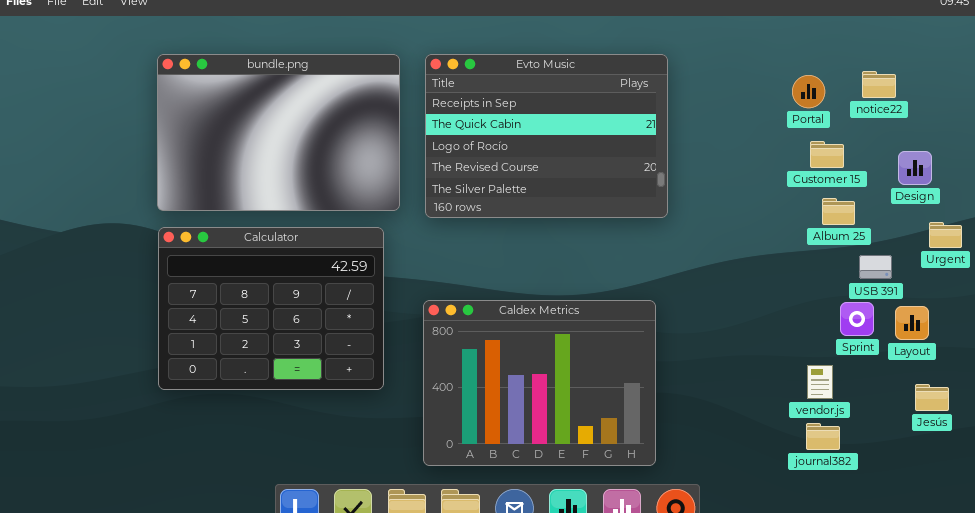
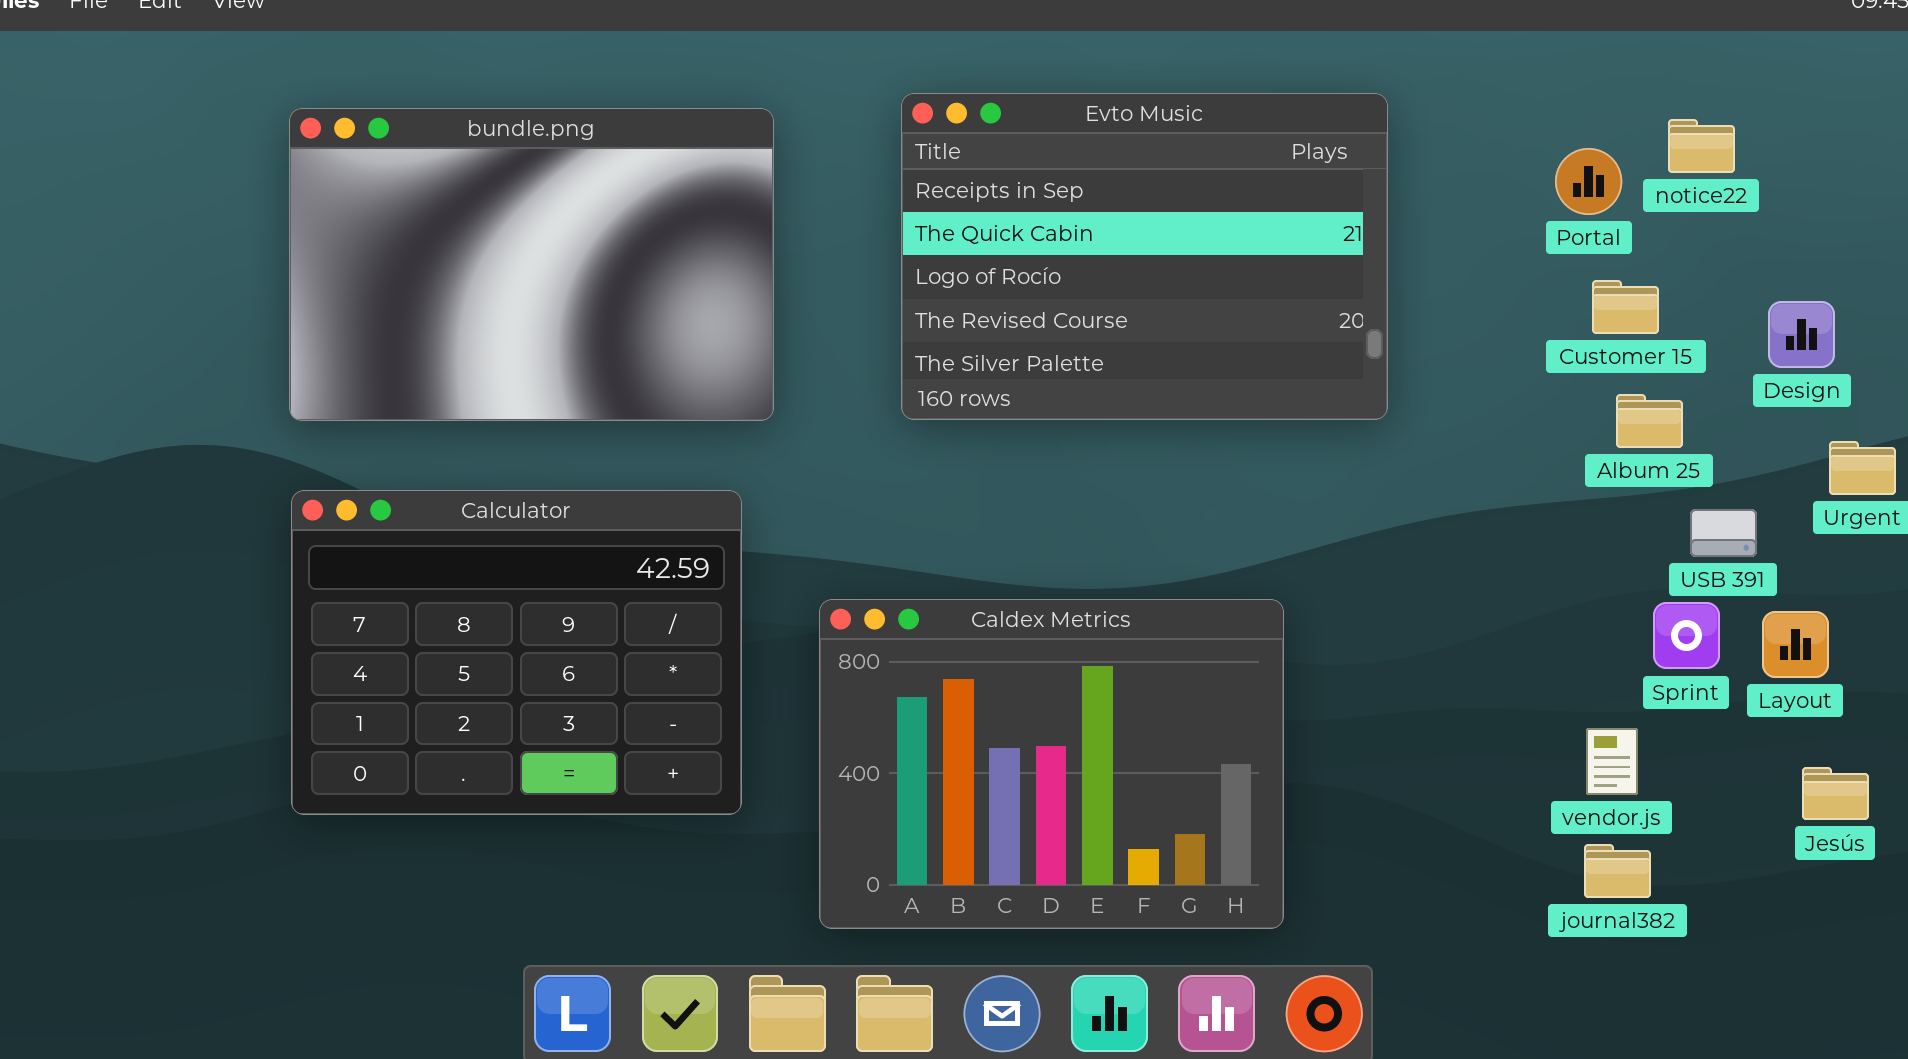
Evto Music: [425,54,668,218] -> [901,93,1388,420], moved
notice22: [862,71,896,98] -> [1668,119,1735,173], moved
Calculator: [158,227,384,390] -> [291,490,742,815], moved

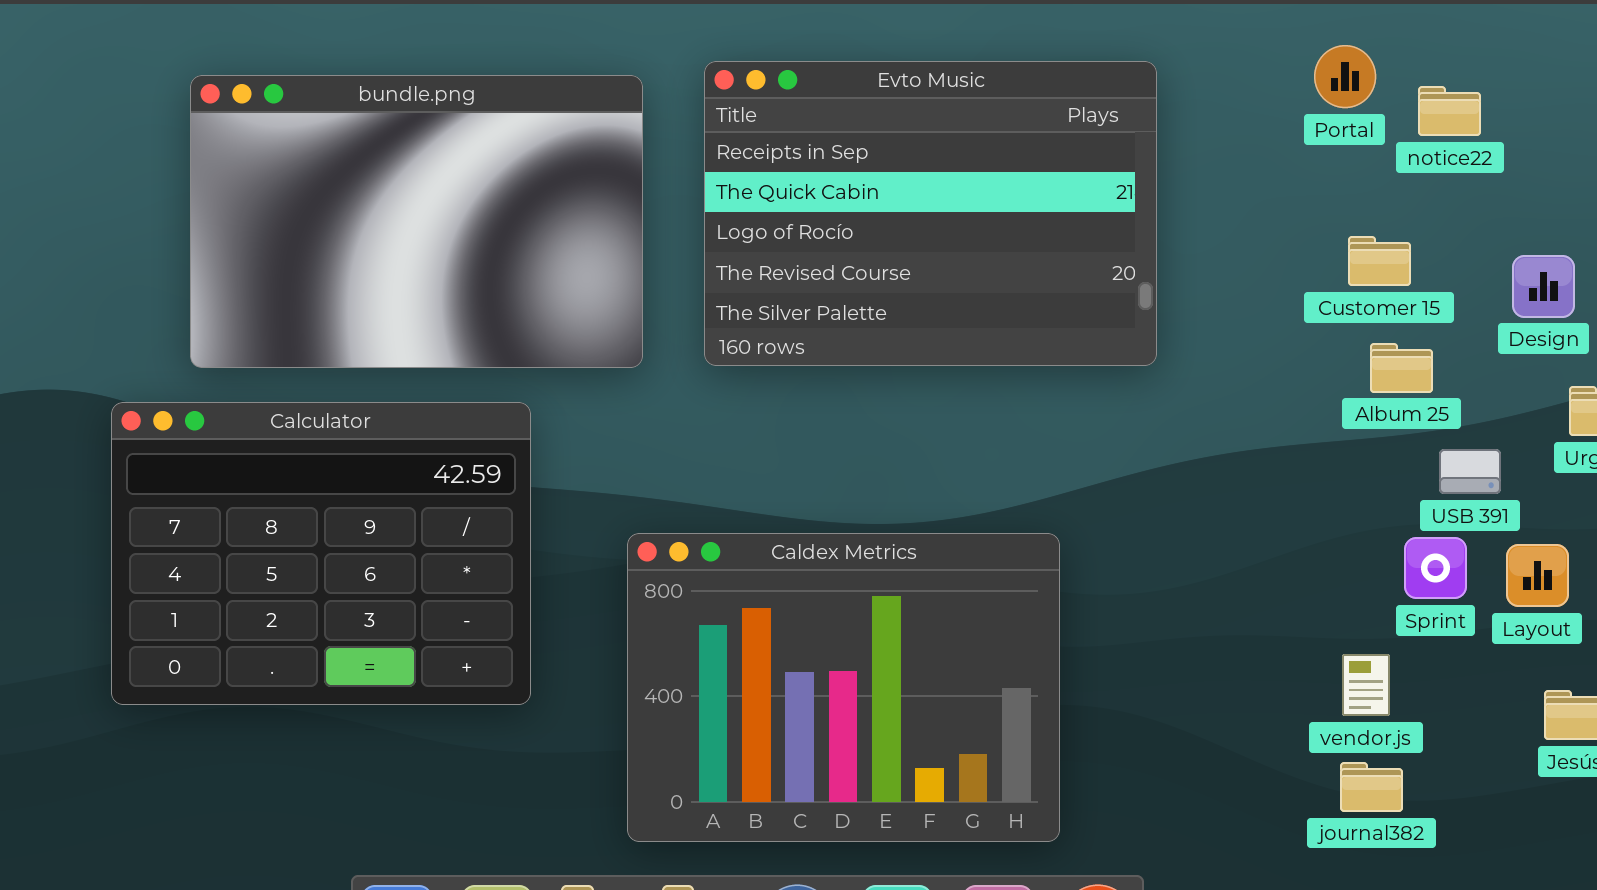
bundle.png: [289,108,774,421] -> [190,75,643,368], moved
Portal: [1555,148,1622,215] -> [1314,45,1376,108], moved
Calculator: [291,490,742,815] -> [111,402,531,705], moved

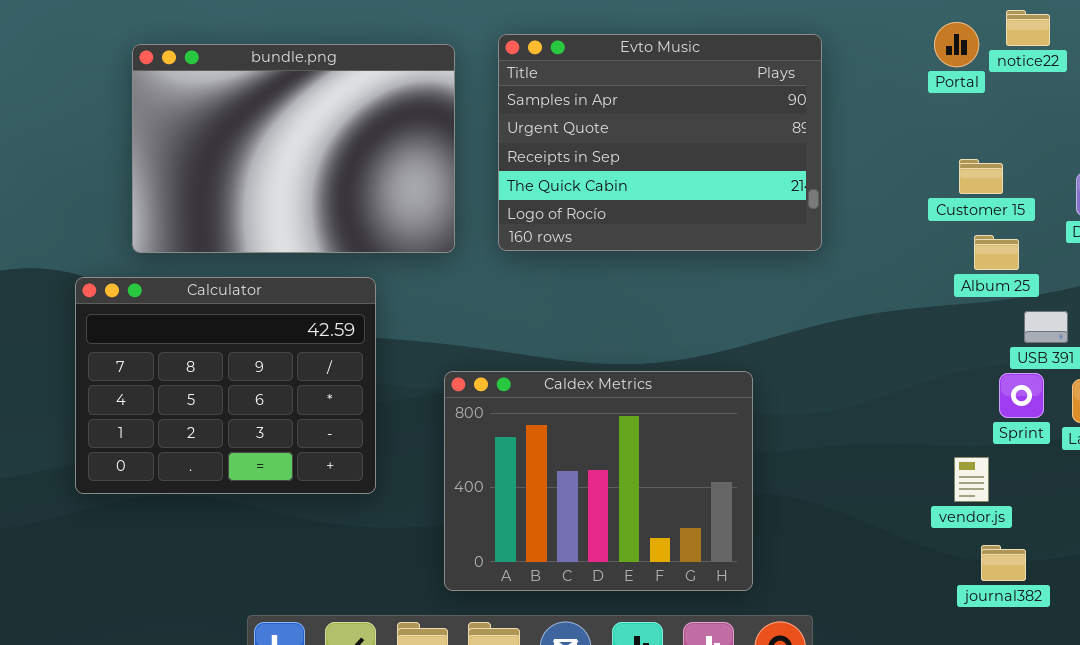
Evto Music: [704,61,1157,366] -> [498,34,822,251], scrolled up 2 rows
notice22: [1418,86,1481,136] -> [1006,10,1050,46], moved
journal382: [1340,762,1403,812] -> [981,545,1026,581], moved

